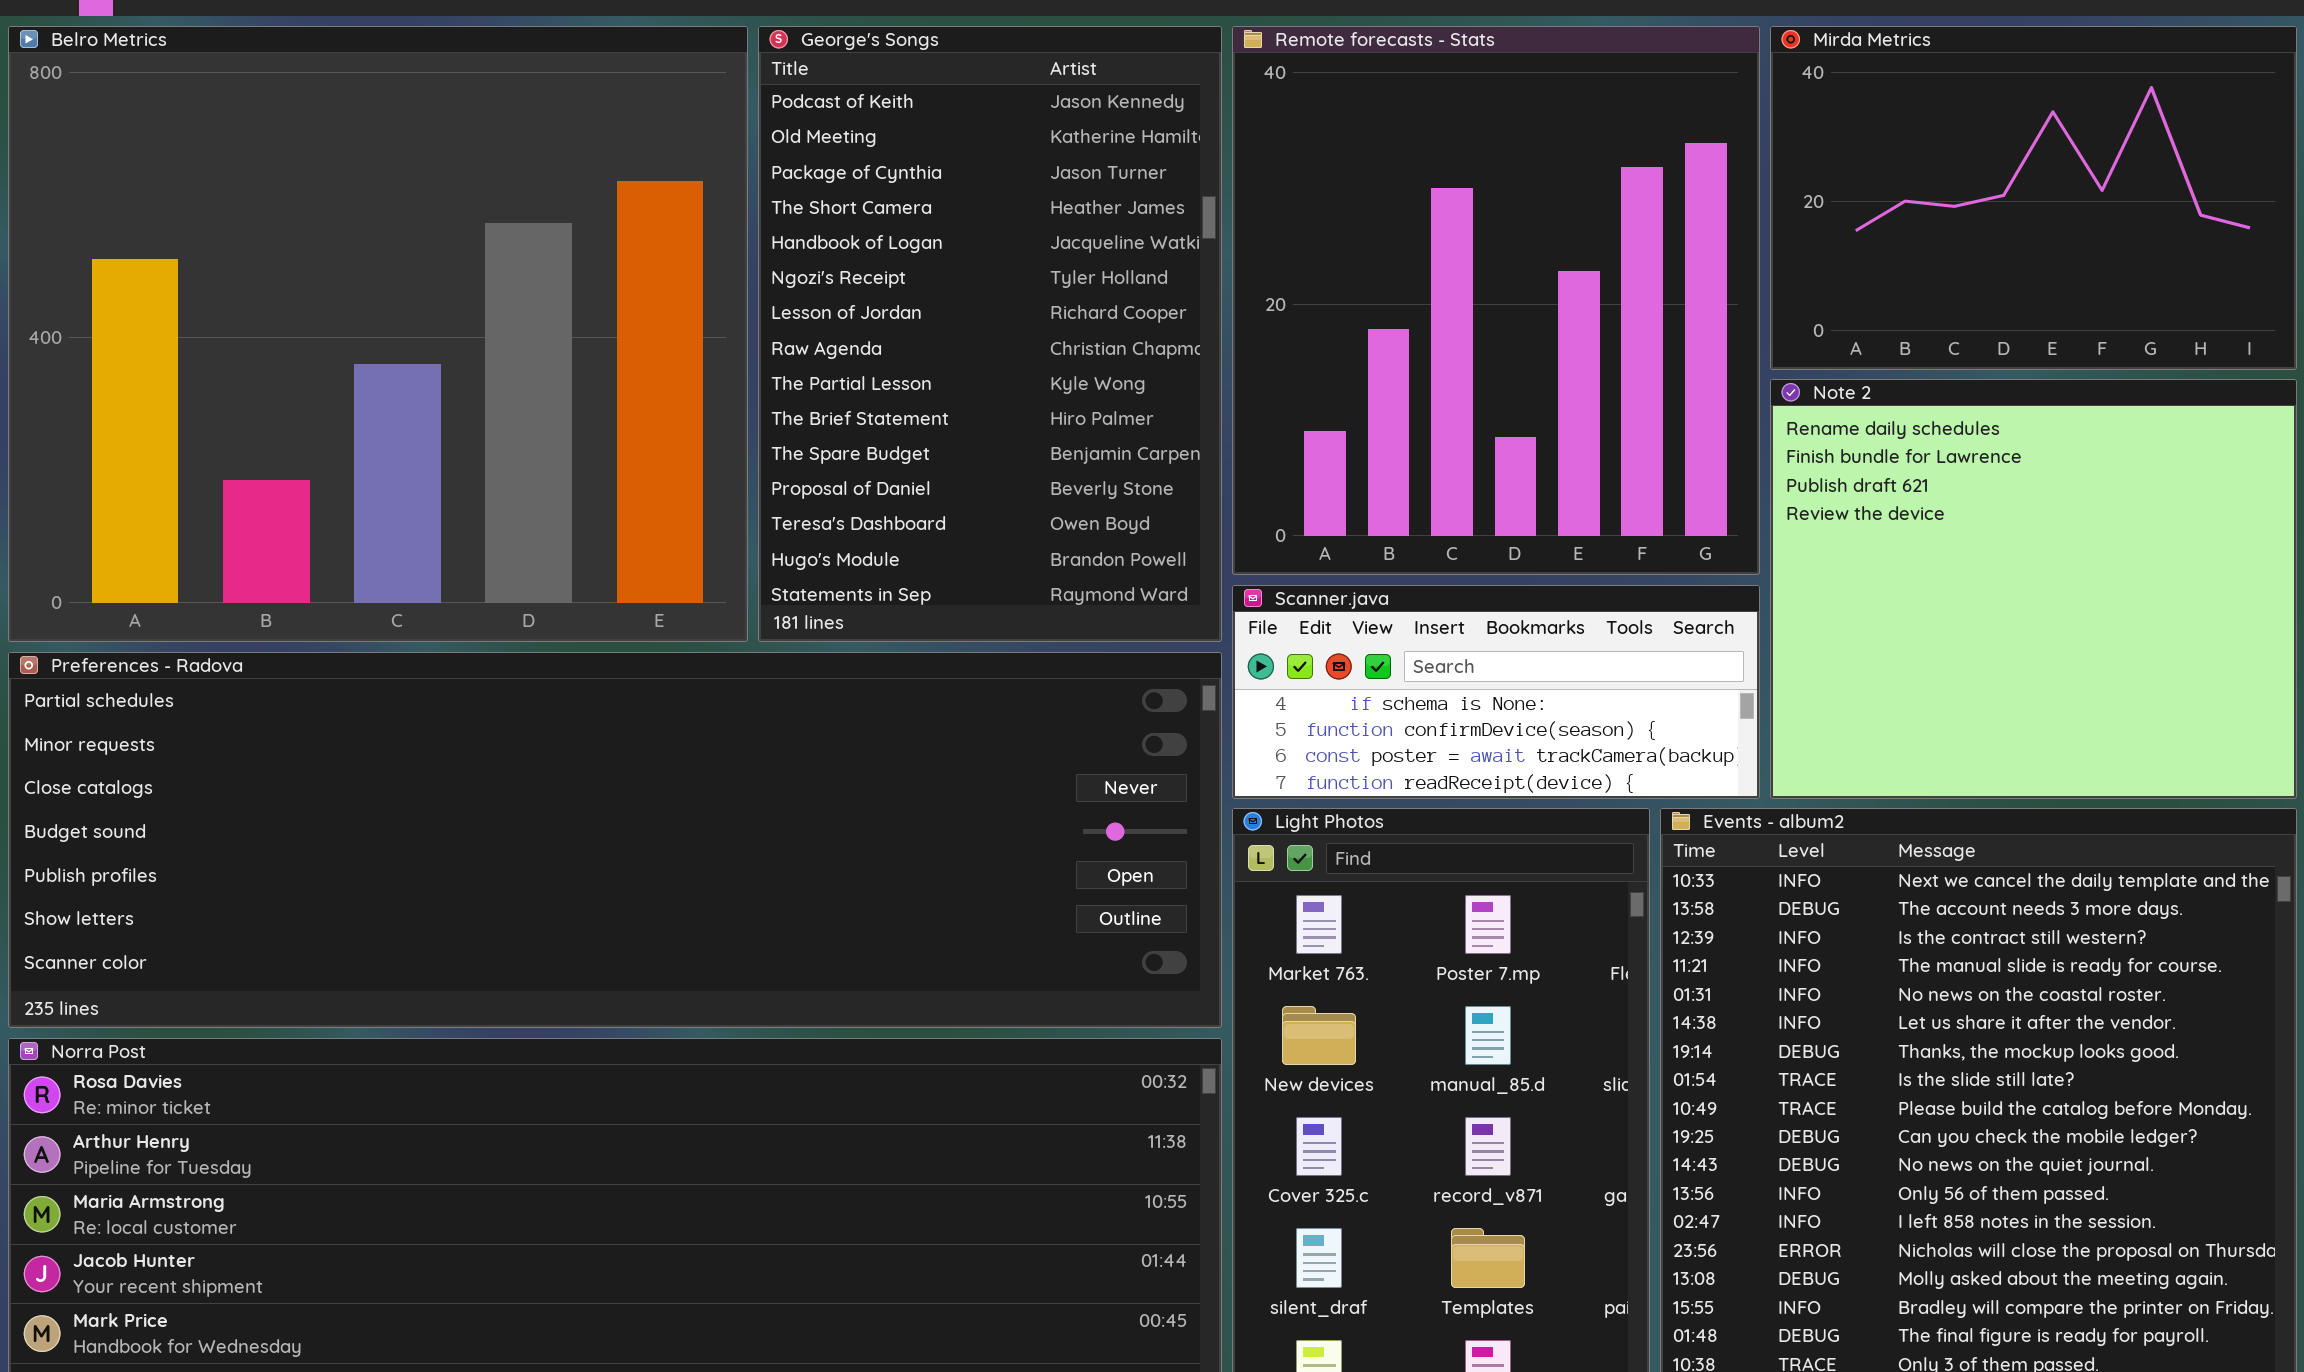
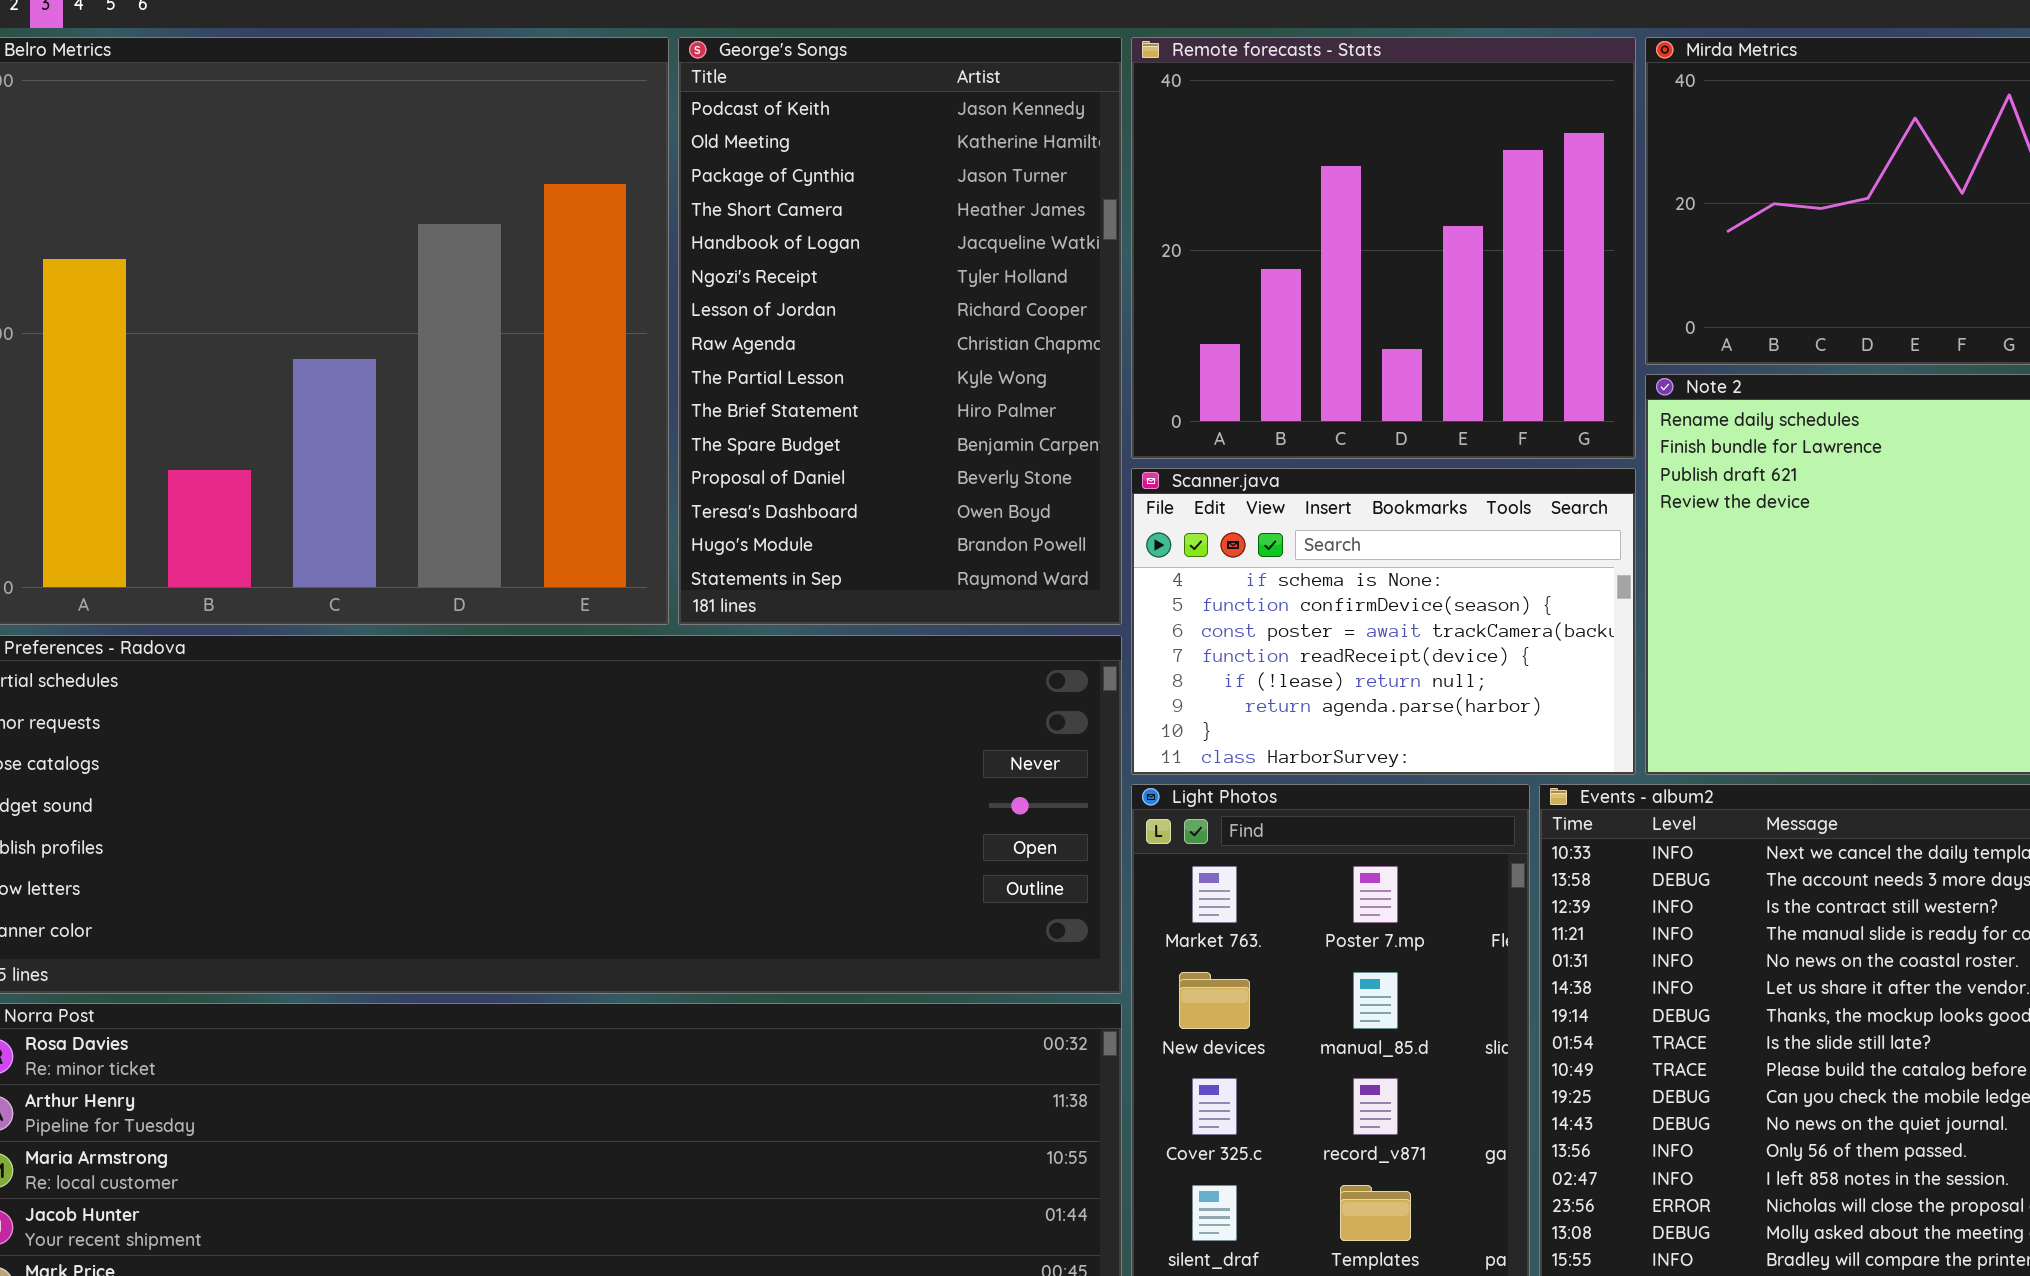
Remote forecasts - Stats: [1232,26,1760,575] -> [1131,37,1636,459], resized
Scanner.java: [1232,585,1760,799] -> [1131,468,1636,775], resized

